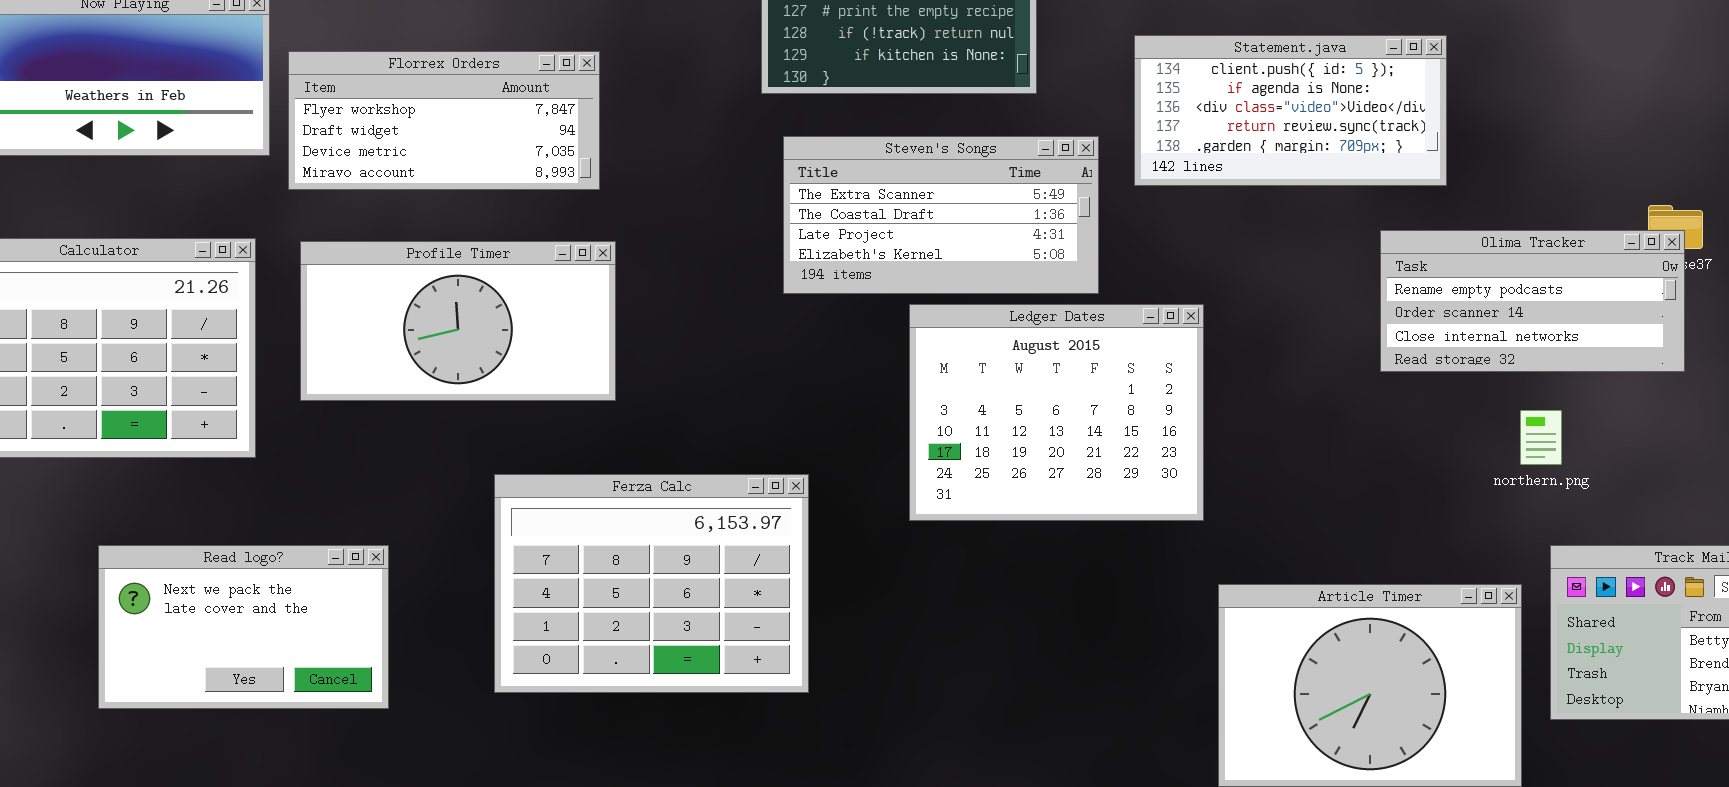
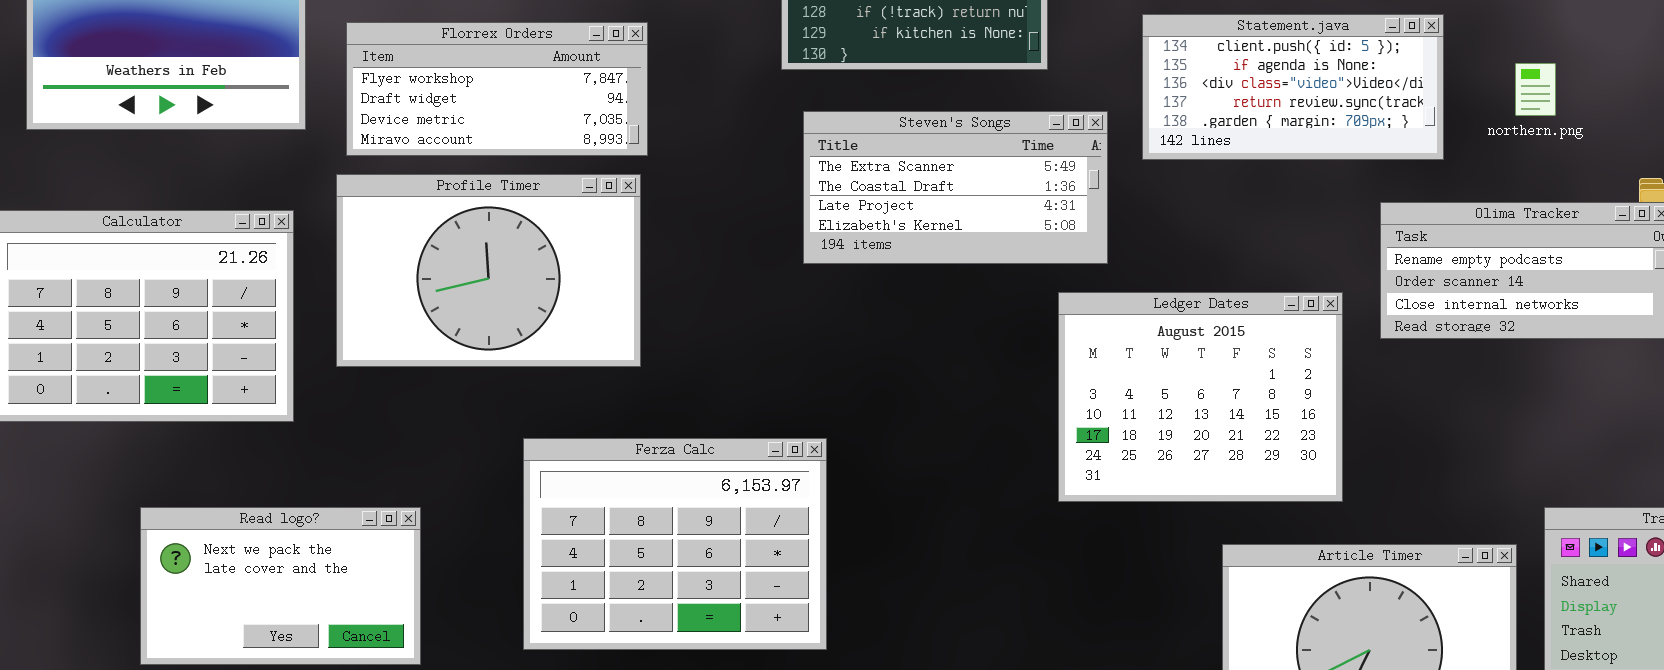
Florrex Orders: [288,51,600,190] -> [346,22,648,156], moved
Profile Timer: [300,241,616,401] -> [336,174,641,367], resized
Ledger Dates: [909,304,1204,521] -> [1058,292,1343,502], moved
northern.png: [1520,410,1562,465] -> [1515,63,1556,116], moved

